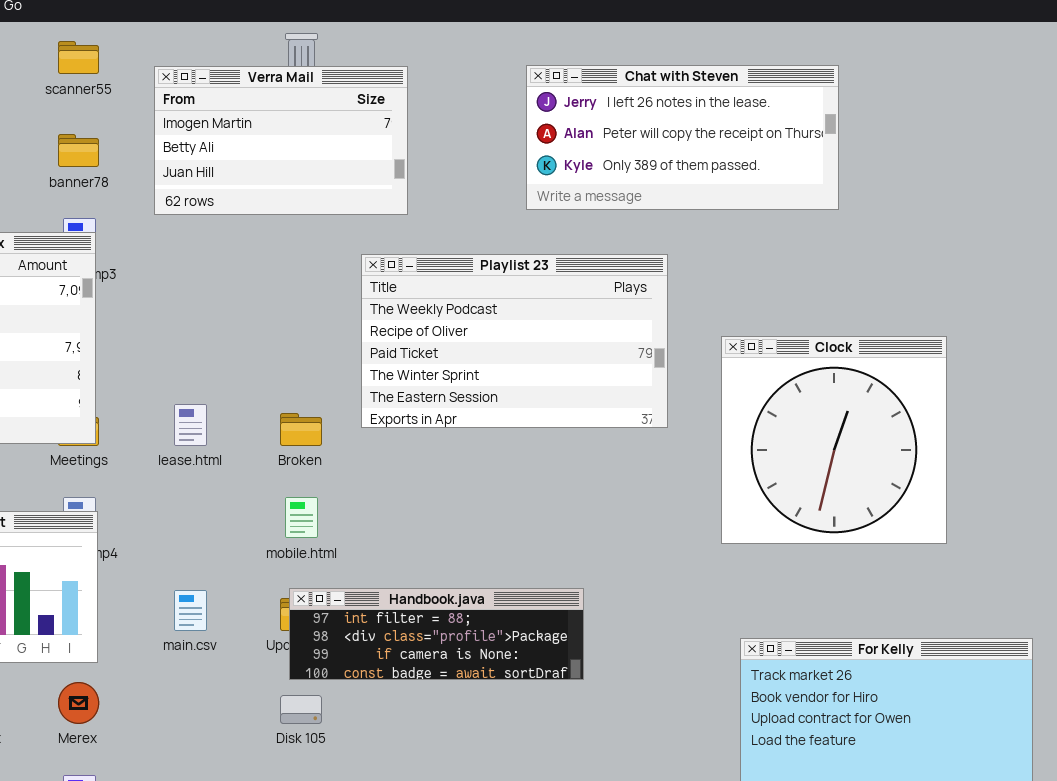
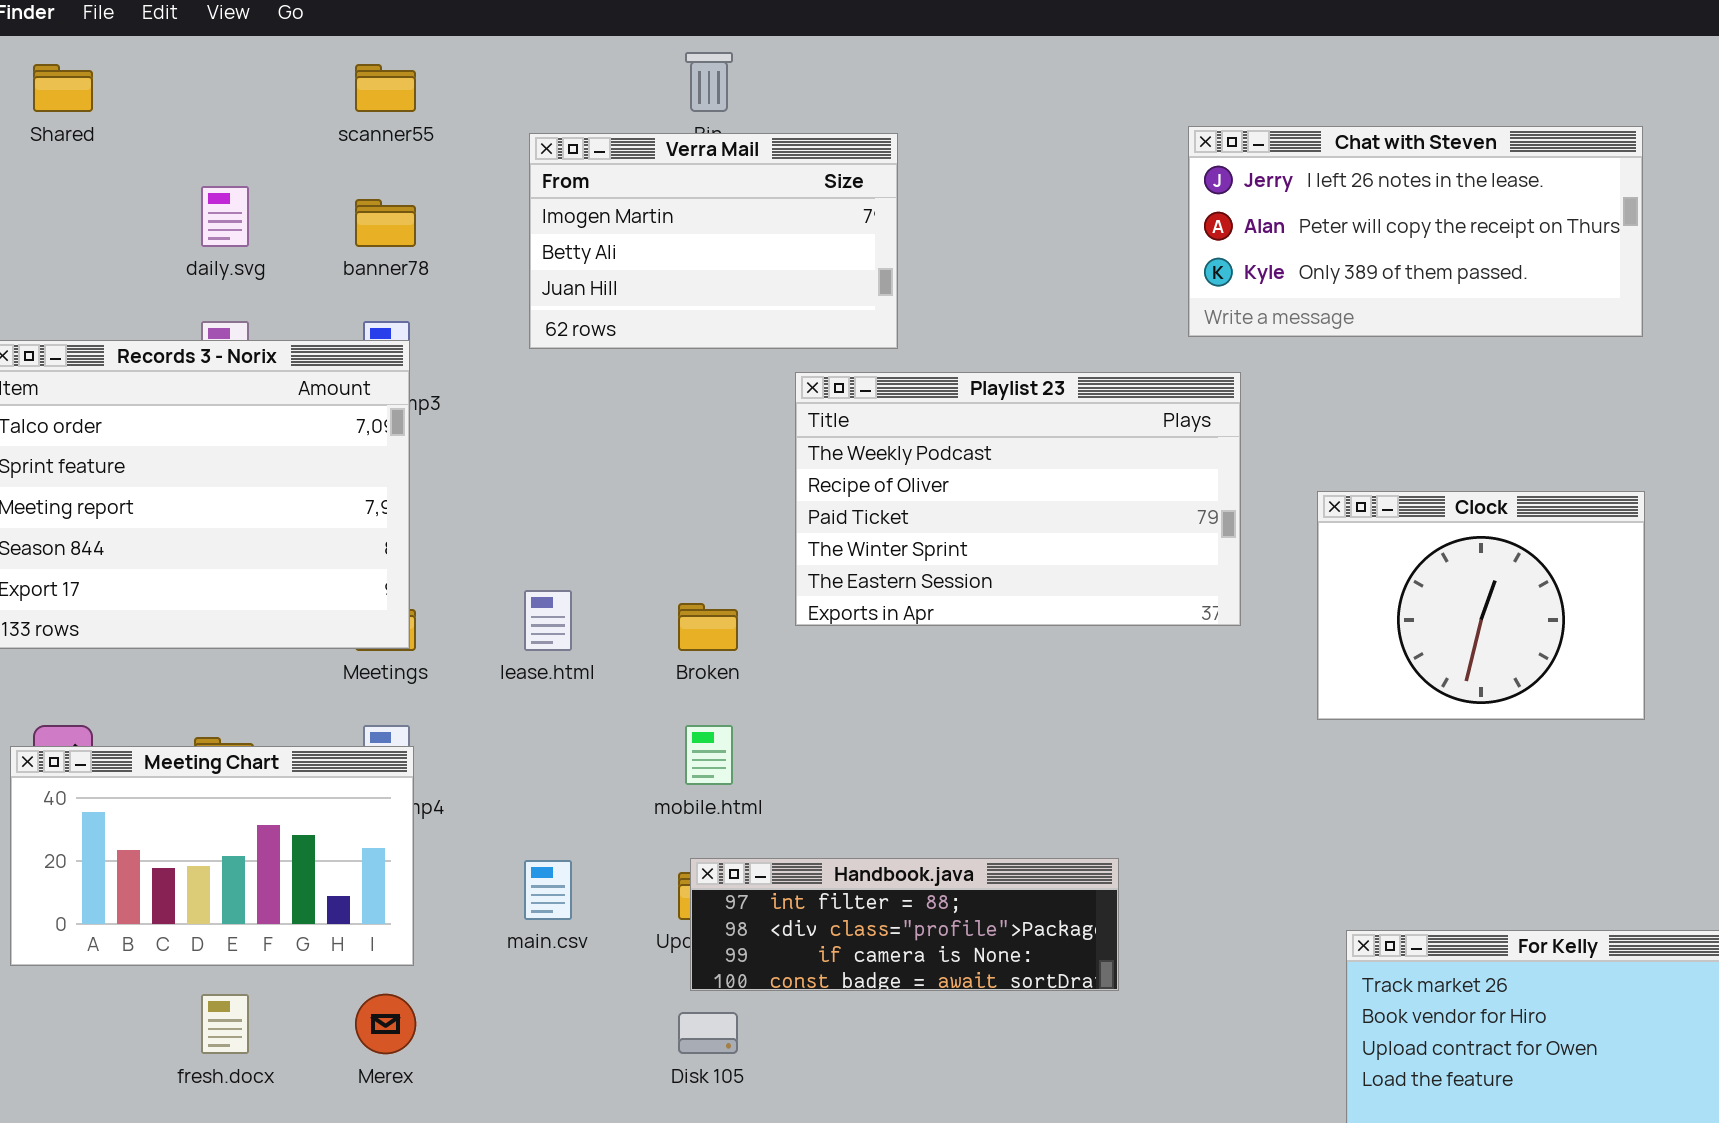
Chat with Steven: [526,65,839,210] -> [1188,126,1643,337], moved
Verra Mail: [154,66,408,215] -> [529,133,898,349], moved
Clock: [721,336,947,544] -> [1317,491,1645,720], resized

